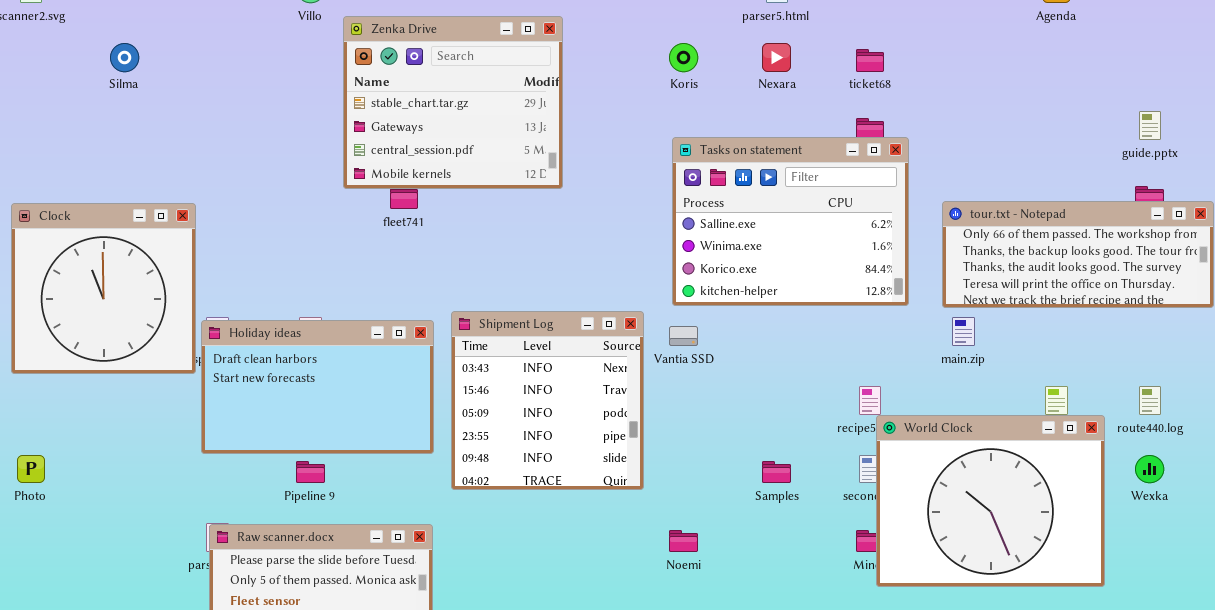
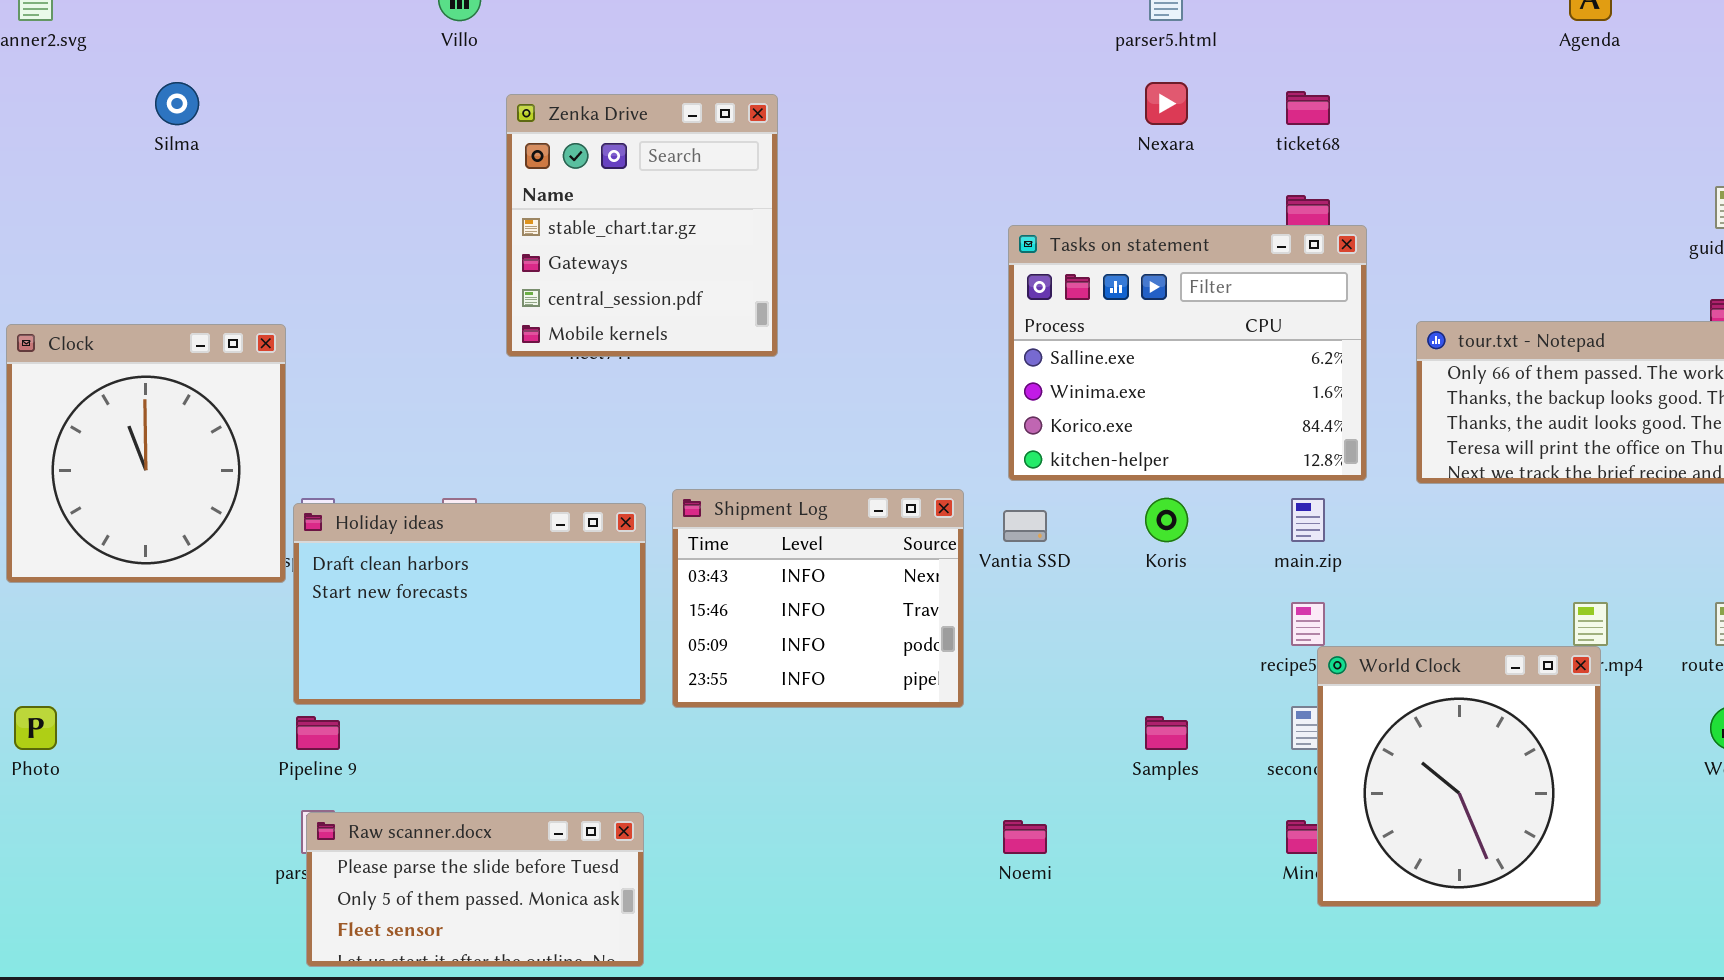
Zenka Drive: [343,16,563,189] -> [506,94,778,357], moved, resized
Koris: [669,43,698,72] -> [1145,498,1188,542], moved
Shipment Log: [451,311,644,490] -> [672,489,964,708], resized
main.zip: [952,317,975,346] -> [1291,498,1325,542], moved
World Clock: [876,415,1105,587] -> [1317,646,1601,907], resized
Pipeline 9: [296,461,325,483] -> [296,716,340,750], moved

